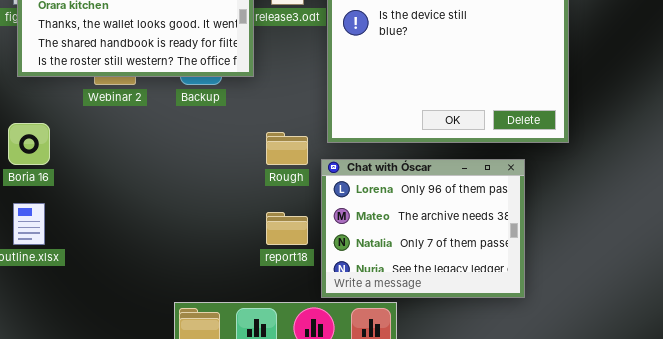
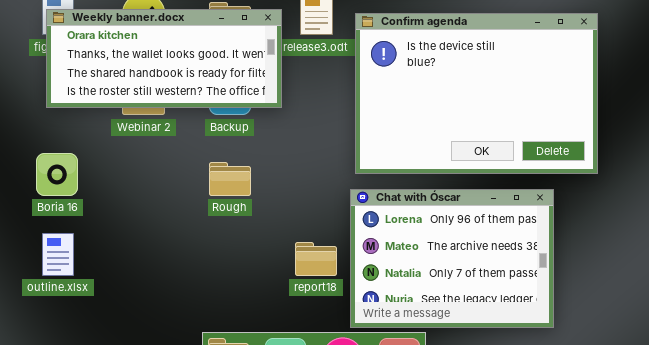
Rough: [266,132,308,165] -> [209,162,251,196], moved

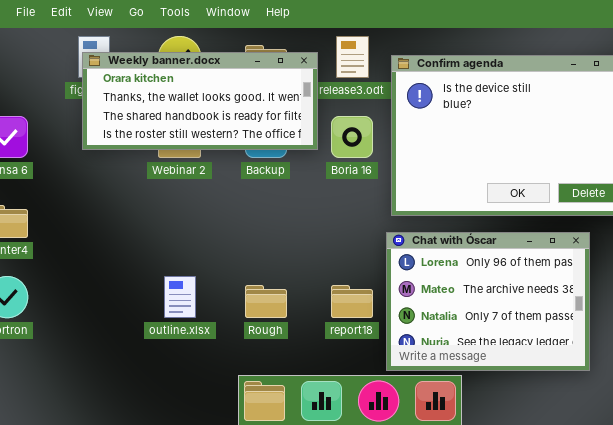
Boria 16: [36,153,78,196] -> [331,116,373,158], moved
Rough: [209,162,251,196] -> [245,285,287,318], moved
outline.xlsx: [42,233,74,276] -> [164,276,196,318], moved

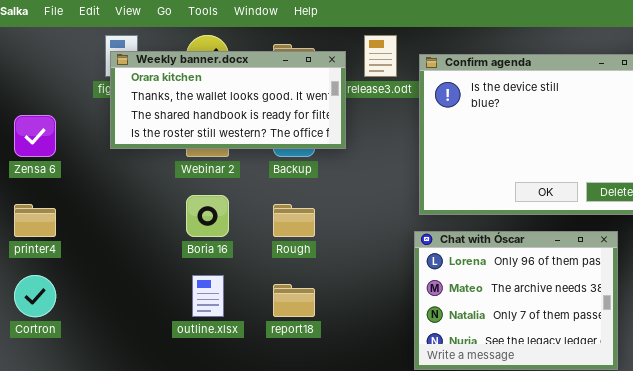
Boria 16: [331,116,373,158] -> [186,195,229,237], moved
Rough: [245,285,287,318] -> [273,204,315,237], moved
report18: [331,285,373,318] -> [273,284,315,317], moved

